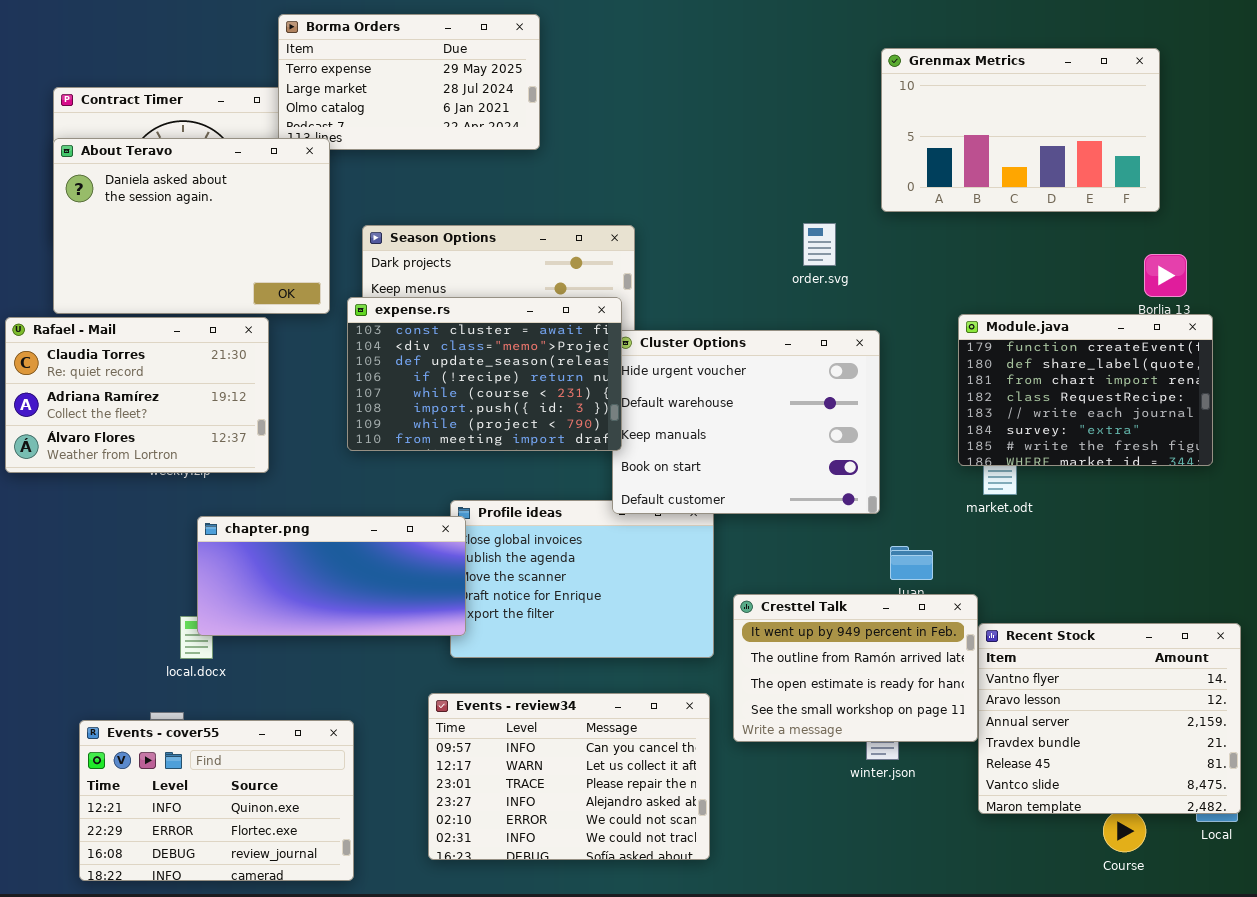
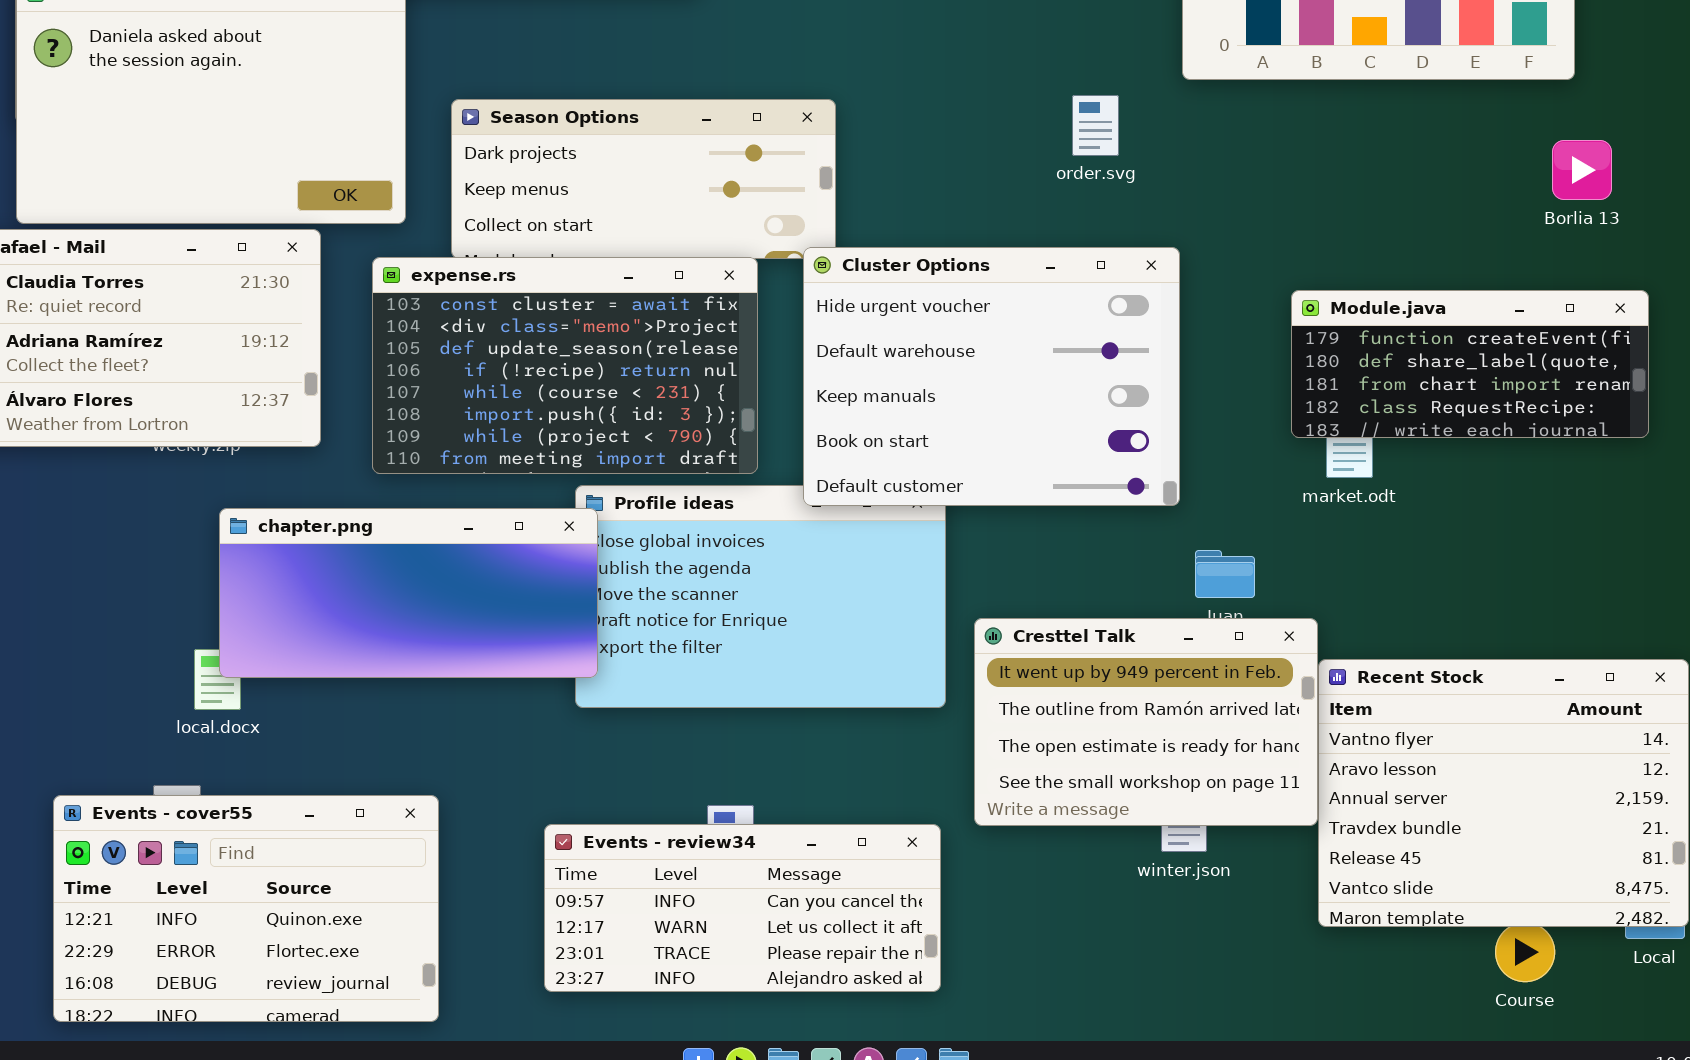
expense.rs: [347,297,622,451] -> [372,257,758,474], moved
Module.java: [958,314,1213,466] -> [1291,290,1649,438], resized
Events - review34: [428,693,710,860] -> [544,824,941,992], resized

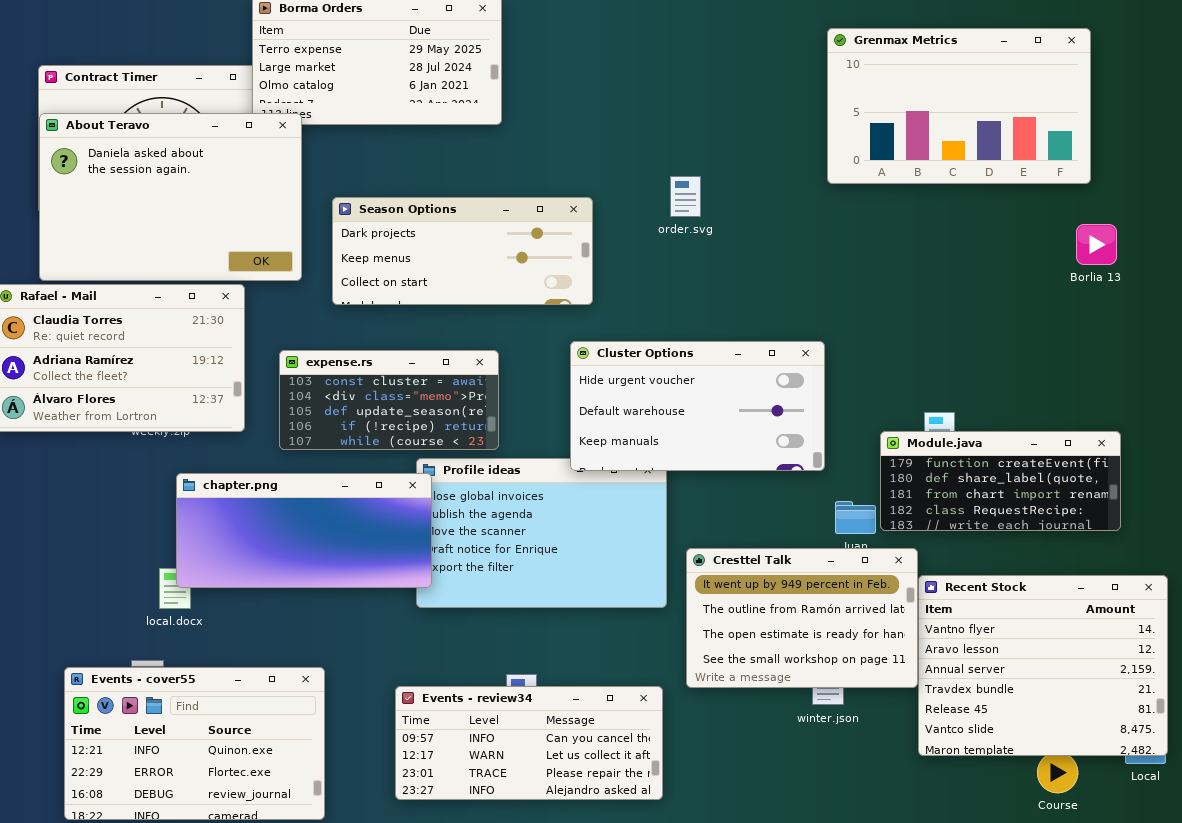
order.svg: [1072,95,1119,156] -> [670,176,701,217], moved
Cluster Options: [803,247,1180,506] -> [570,341,825,471], resized
expense.rs: [372,257,758,474] -> [279,350,499,450], resized
Module.java: [1291,290,1649,438] -> [880,431,1121,531], moved

